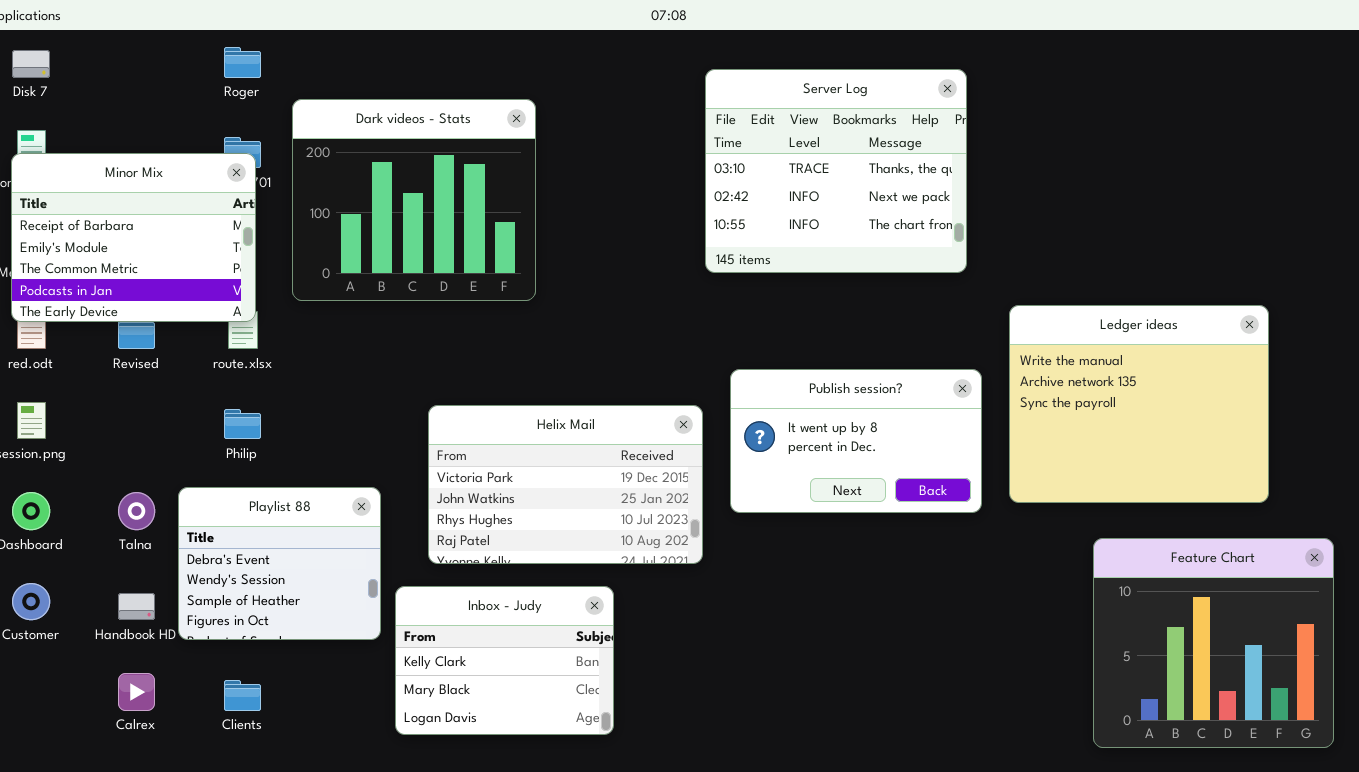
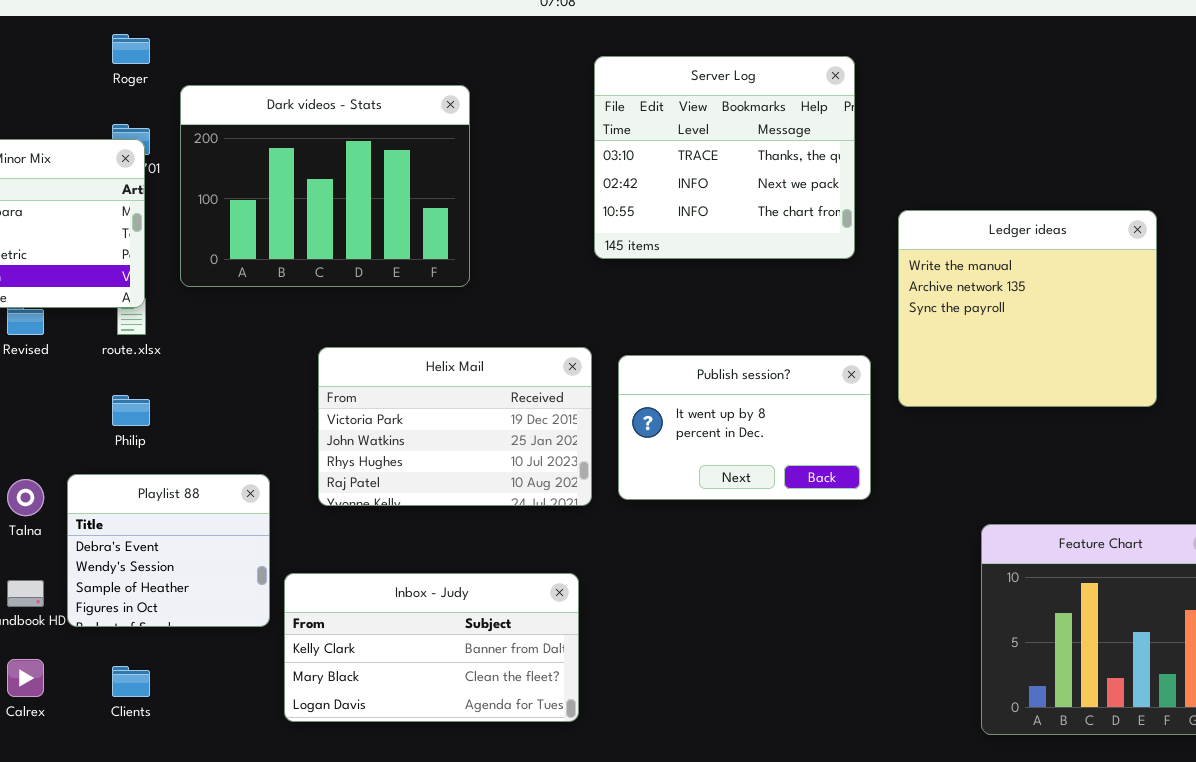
Dark videos - Stats: [292,99,536,301] -> [180,85,470,287], resized
Ledger ideas: [1009,305,1269,503] -> [898,210,1157,407], moved
Helix Mail: [428,405,703,564] -> [318,347,592,506], moved
Inbox - Judy: [395,586,614,735] -> [284,573,579,722], resized

